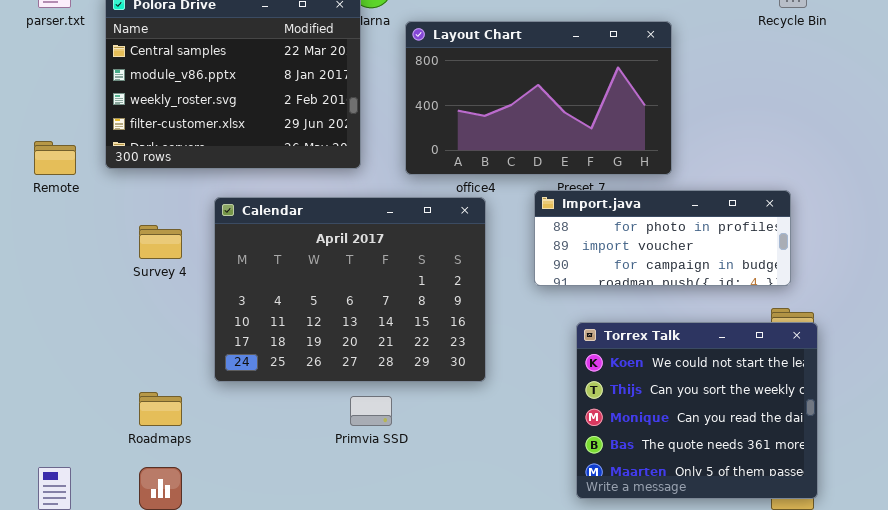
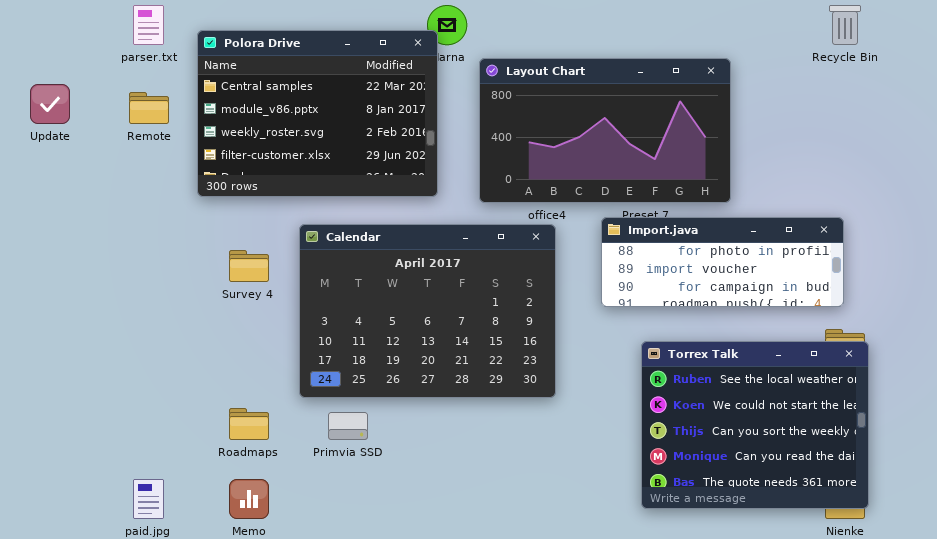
Remote: [34,141,76,175] -> [129,92,169,124], moved
Torrex Talk: [576,322,818,499] -> [641,341,869,509], scrolled up 1 row
Primvia SSD: [350,396,392,426] -> [328,412,368,440], moved

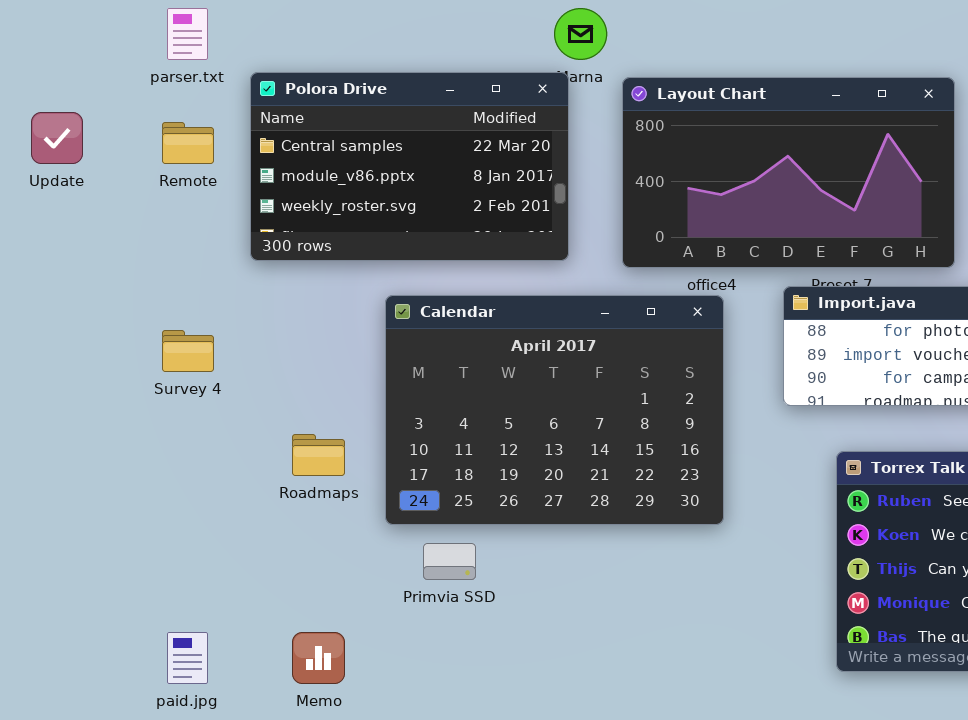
Polora Drive: [197,30,438,197] -> [250,72,569,261], resized
Survey 4: [229,250,269,282] -> [162,330,214,372], moved
Roadmaps: [229,408,269,440] -> [292,434,345,476], moved

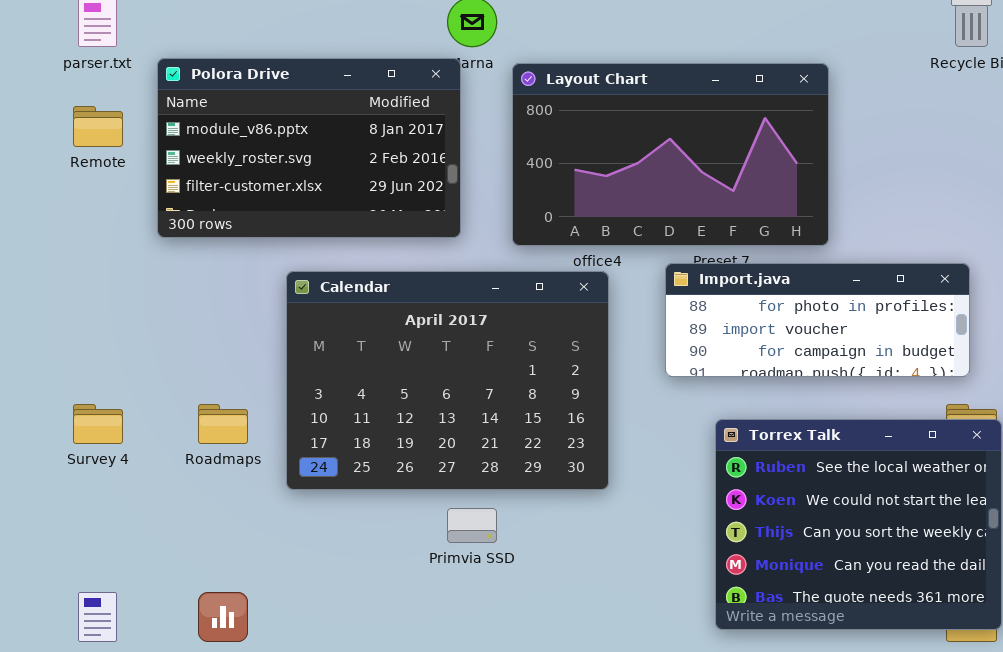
Polora Drive: [250,72,569,261] -> [157,58,461,238], scrolled down 1 row
Survey 4: [162,330,214,372] -> [73,404,123,444], moved
Primvia SSD: [423,543,476,580] -> [447,508,497,543], moved

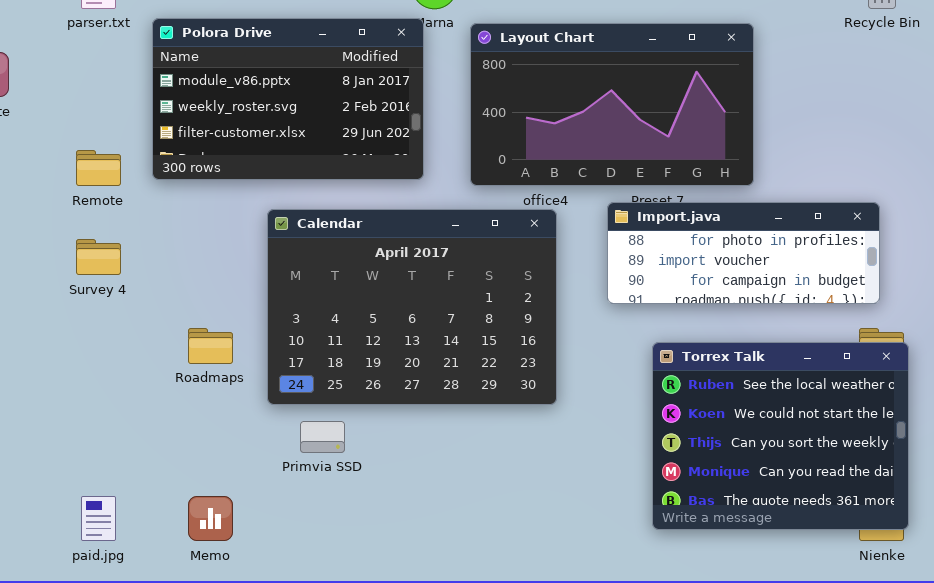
Remote: [73,106,123,147] -> [76,150,121,186], moved
Survey 4: [73,404,123,444] -> [76,239,121,275], moved
Primvia SSD: [447,508,497,543] -> [300,421,345,453], moved

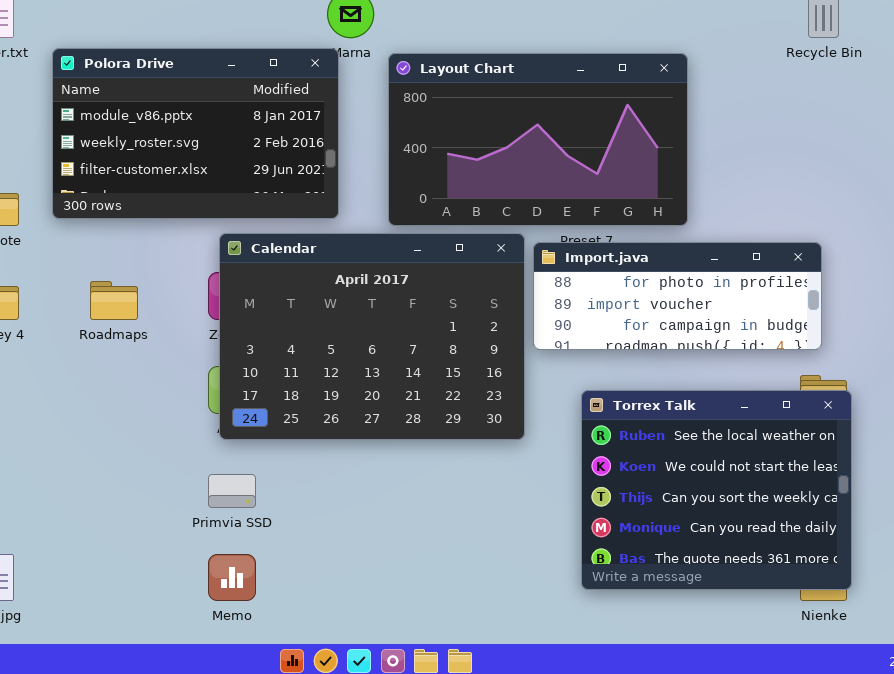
Calendar: [267,209,557,405] -> [219,233,525,440], moved
Roadmaps: [188,328,233,364] -> [90,281,138,320], moved
Memo: [188,496,233,541] -> [208,554,256,601], moved

